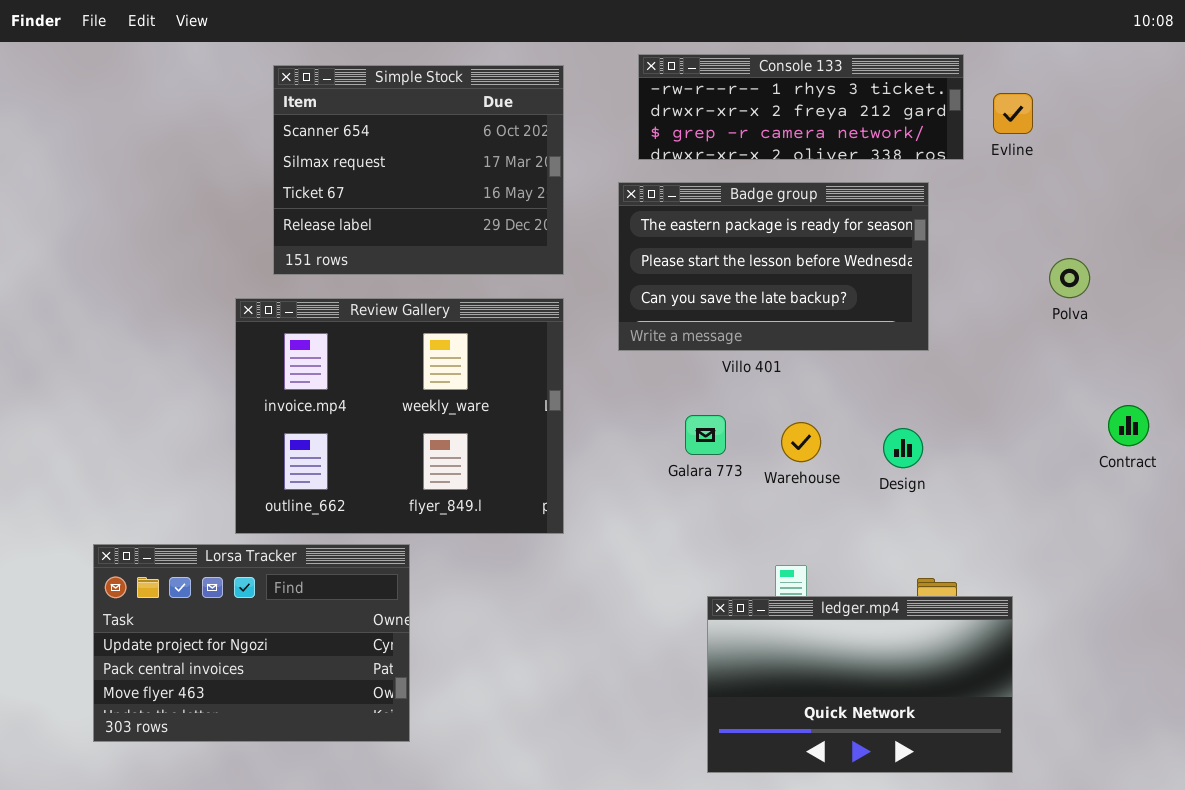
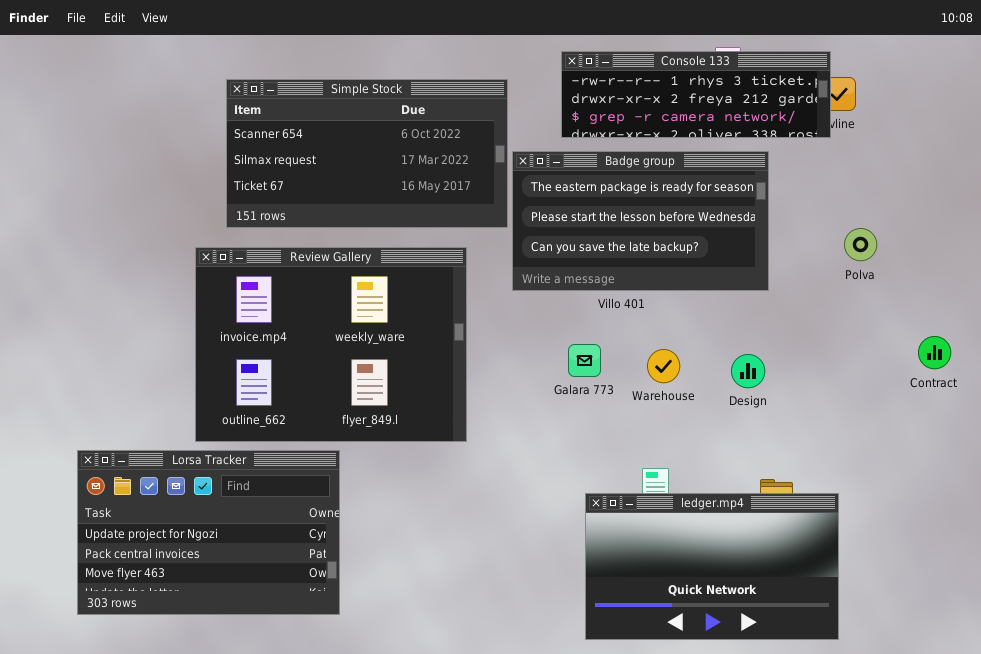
Console 133: [638,54,964,160] -> [561,51,831,138], moved
Simple Stock: [273,65,564,275] -> [226,79,508,228], resized
Polva: [1049,258,1090,298] -> [844,228,877,261], moved

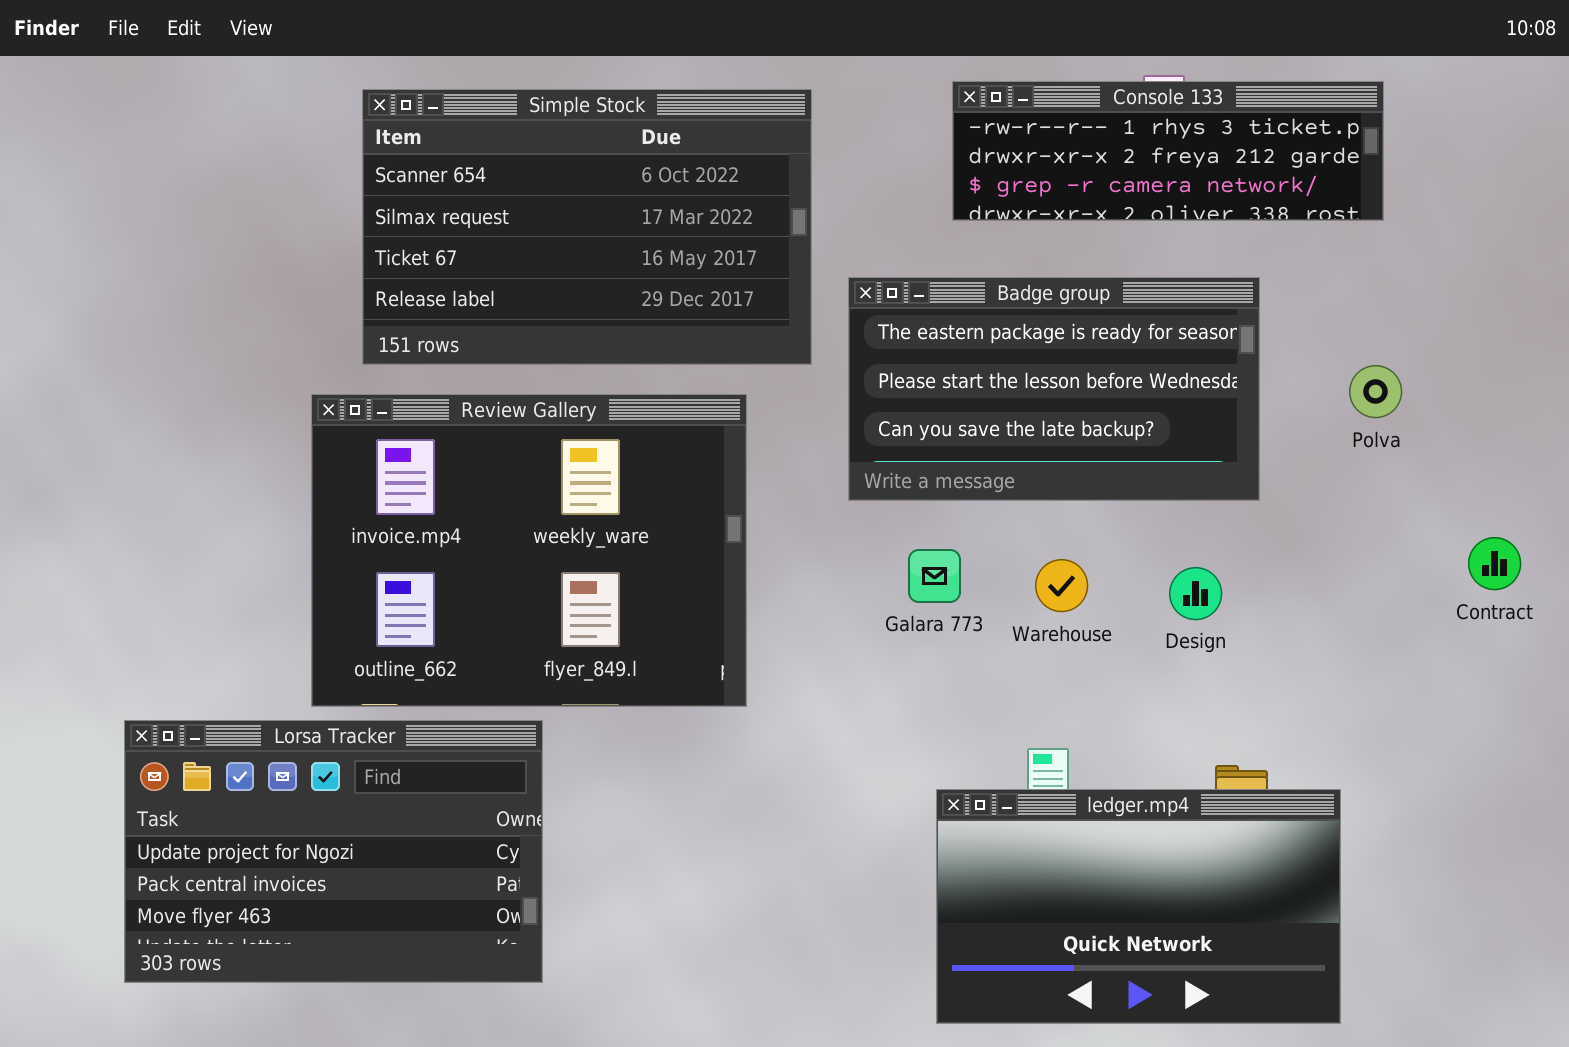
Console 133: [561,51,831,138] -> [952,81,1384,221], moved
Simple Stock: [226,79,508,228] -> [362,89,812,365], resized
Badge group: [512,151,769,291] -> [848,277,1260,501], moved

